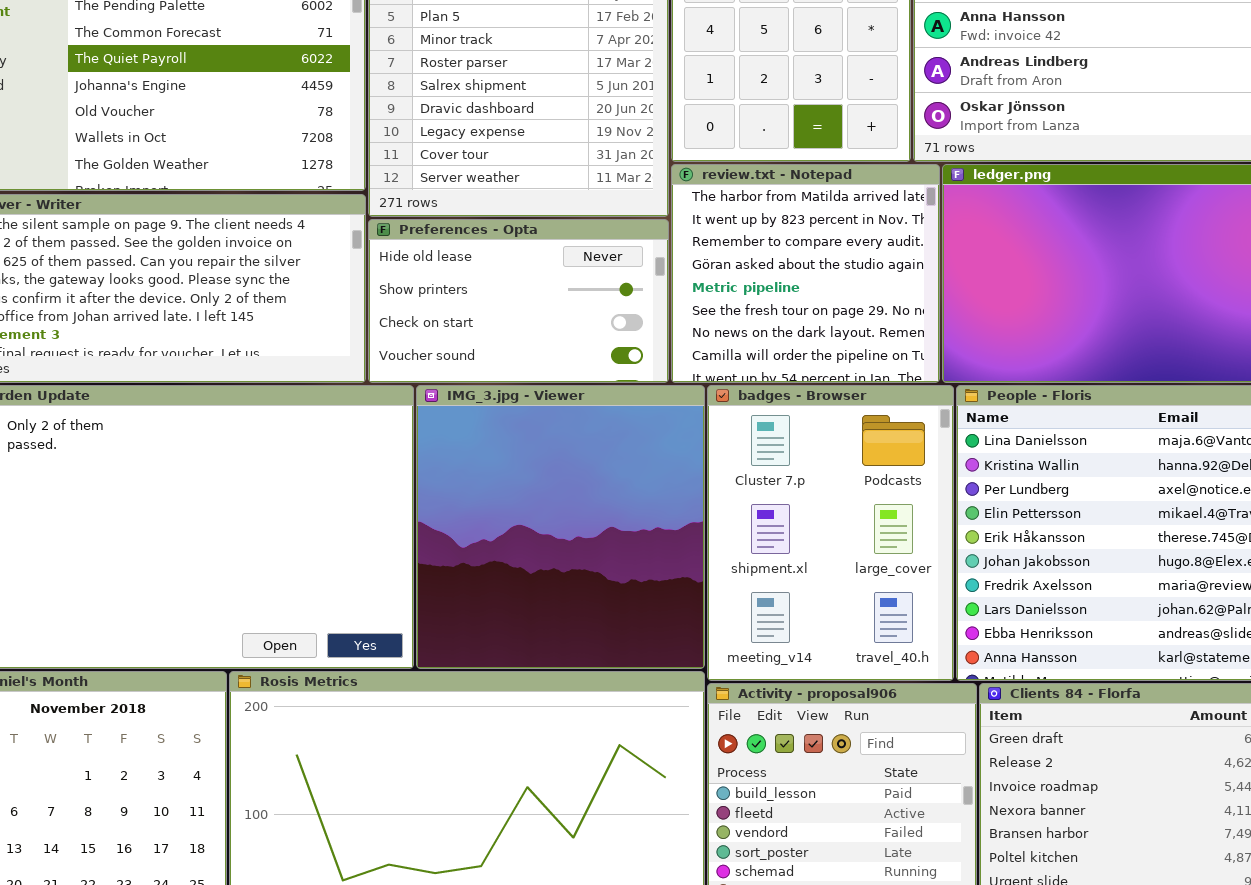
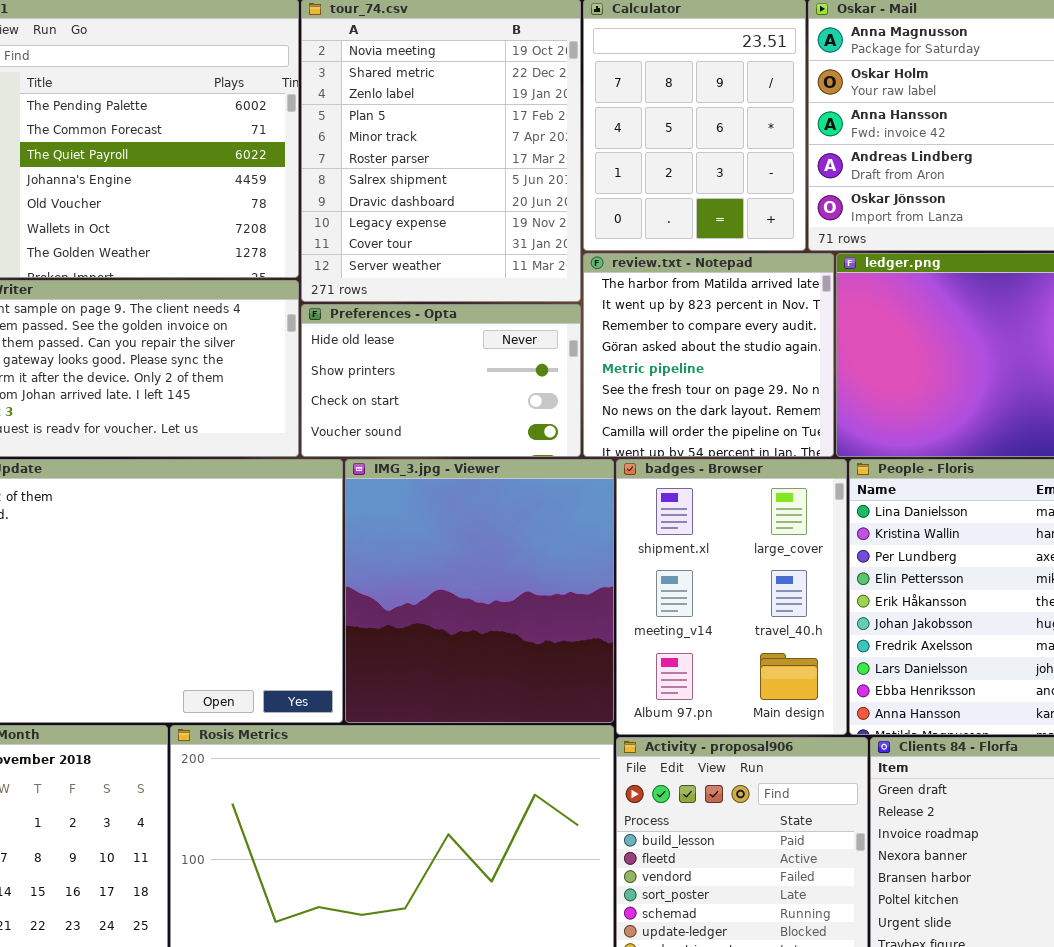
badges - Browser: [707,385,954,681] -> [616,459,847,735], scrolled down 1 row

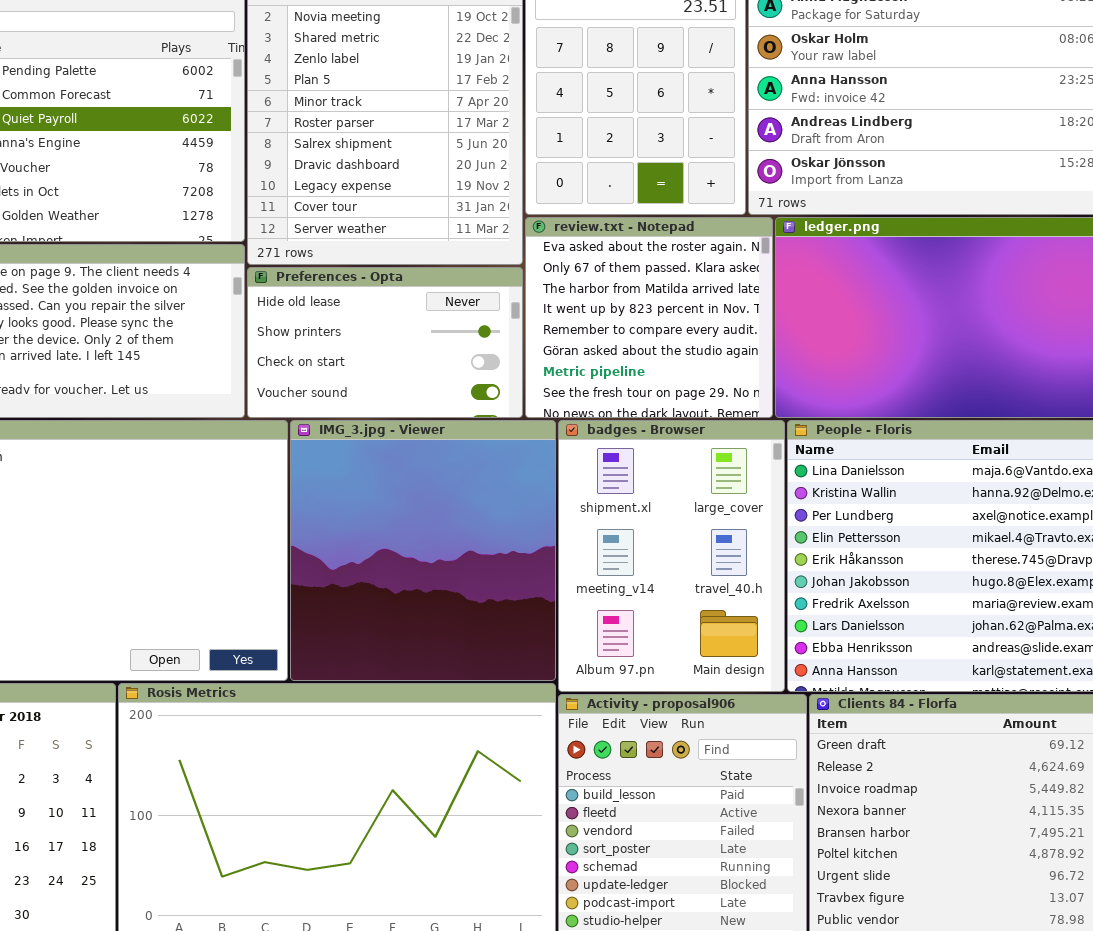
review.txt - Notepad: [583,253,834,457] -> [525,217,773,418], scrolled up 2 rows

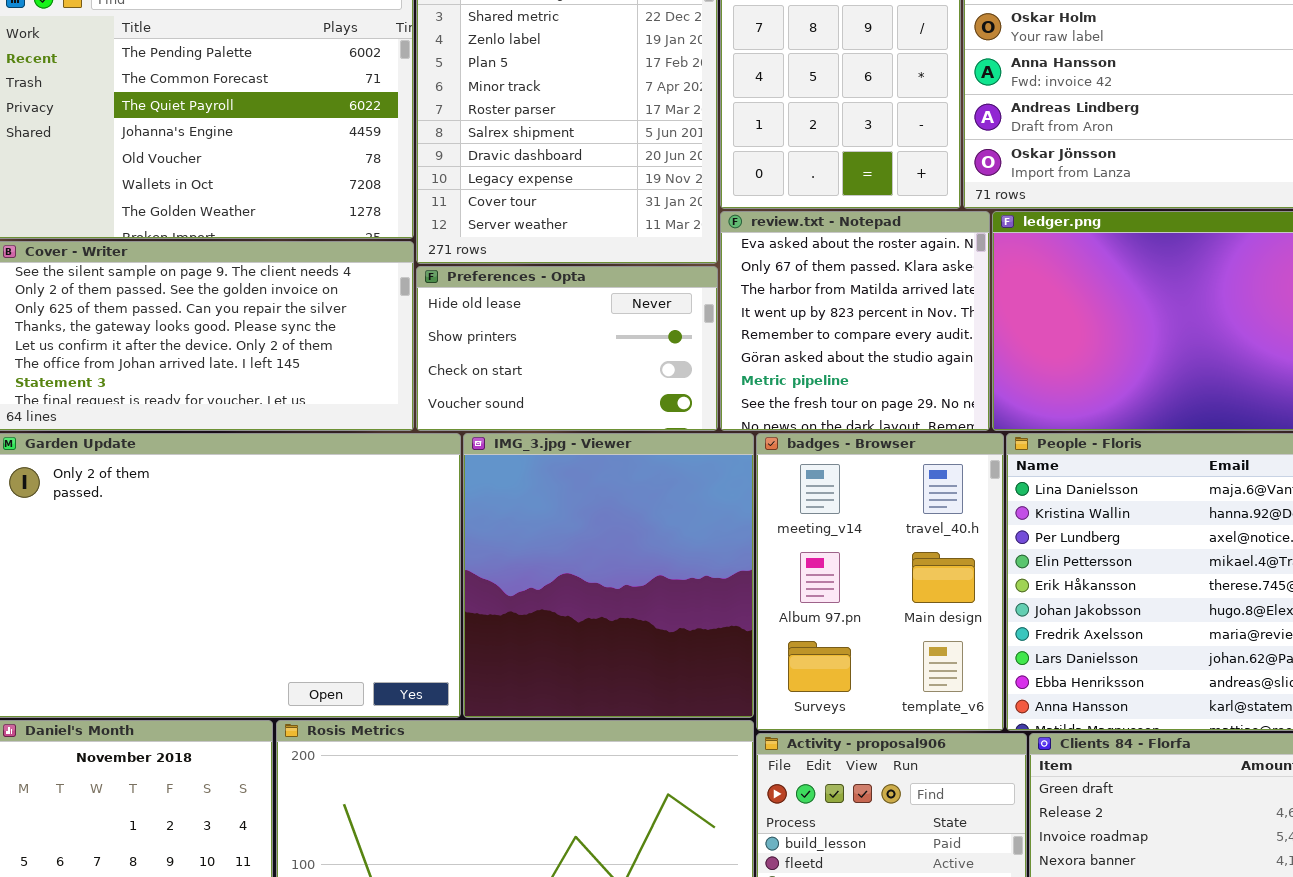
badges - Browser: [558,420,785,692] -> [756,433,1004,731], scrolled down 1 row

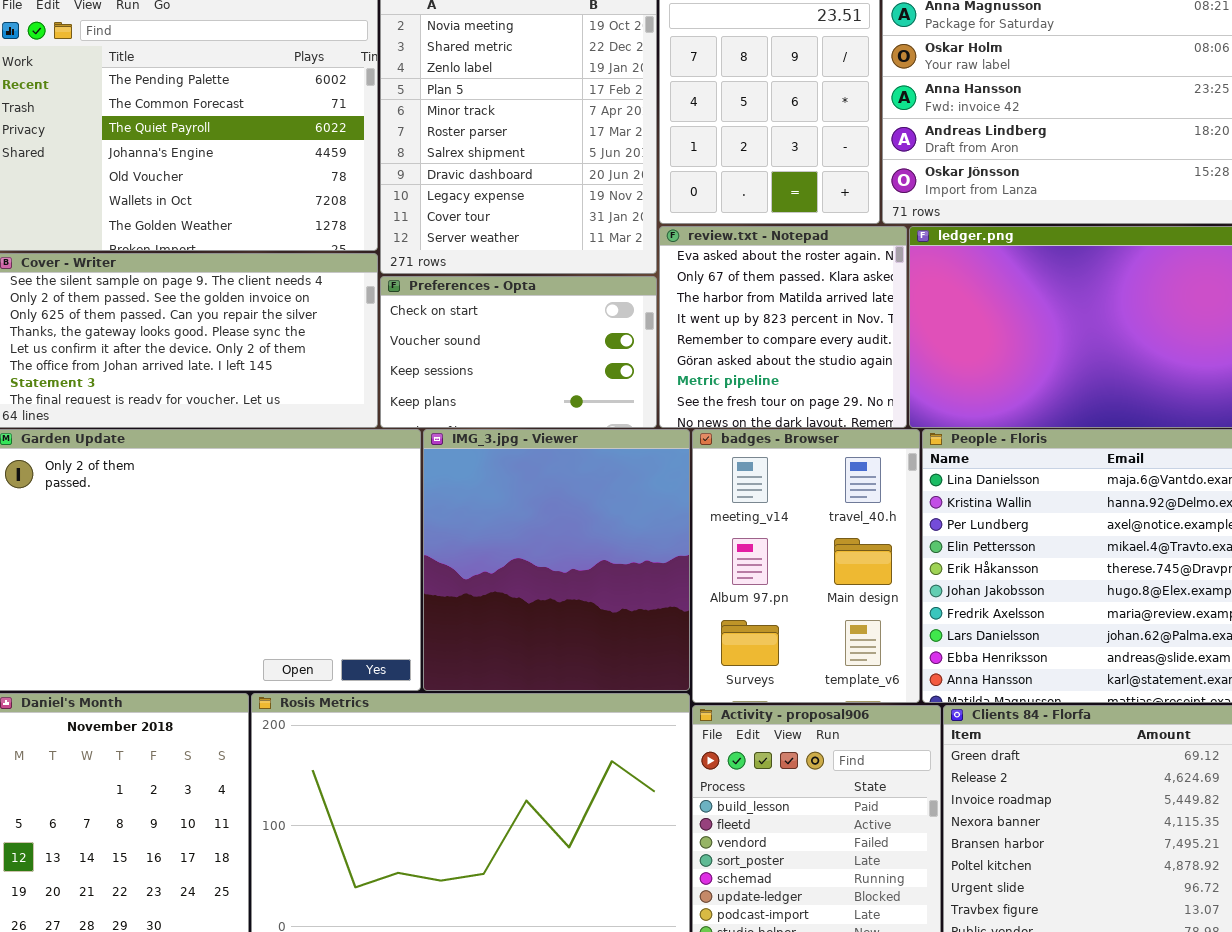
Preferences - Opta: [416,266,718,431] -> [380,276,657,428], scrolled down 2 rows

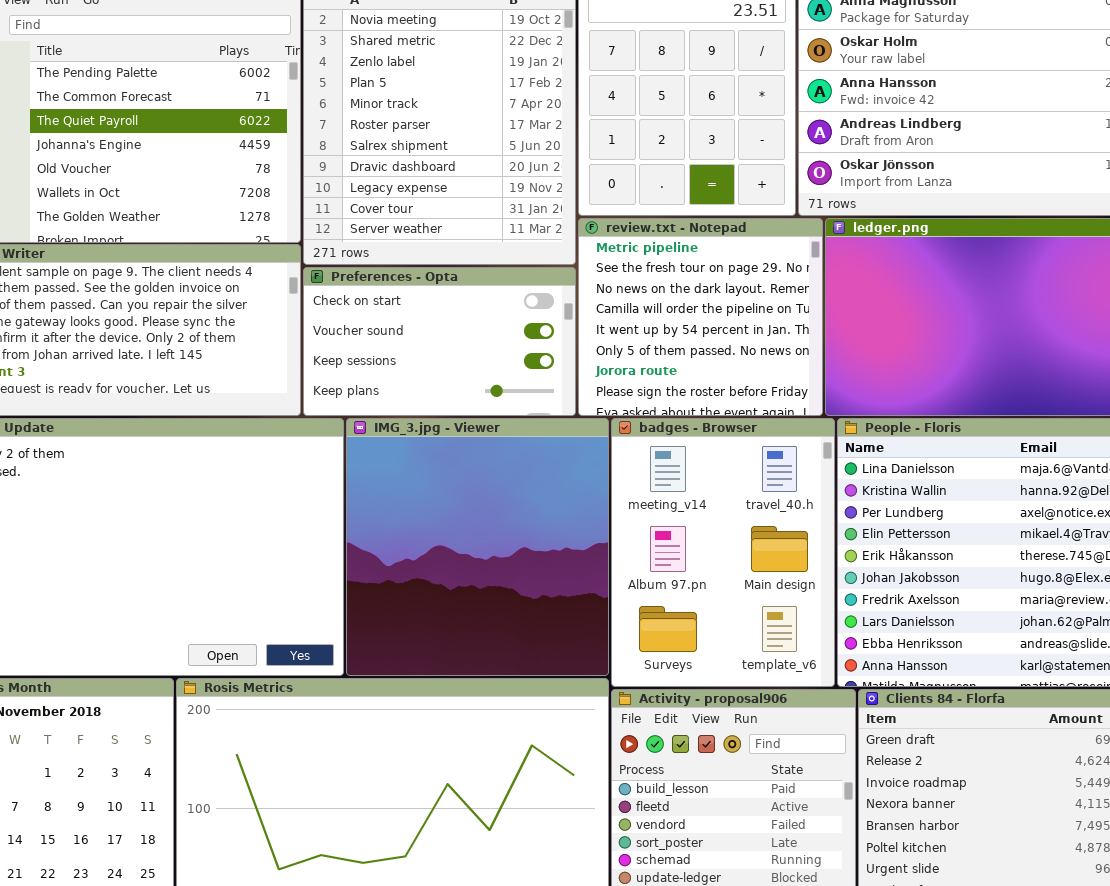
review.txt - Notepad: [659,226,907,428] -> [578,218,823,416], scrolled down 6 rows

